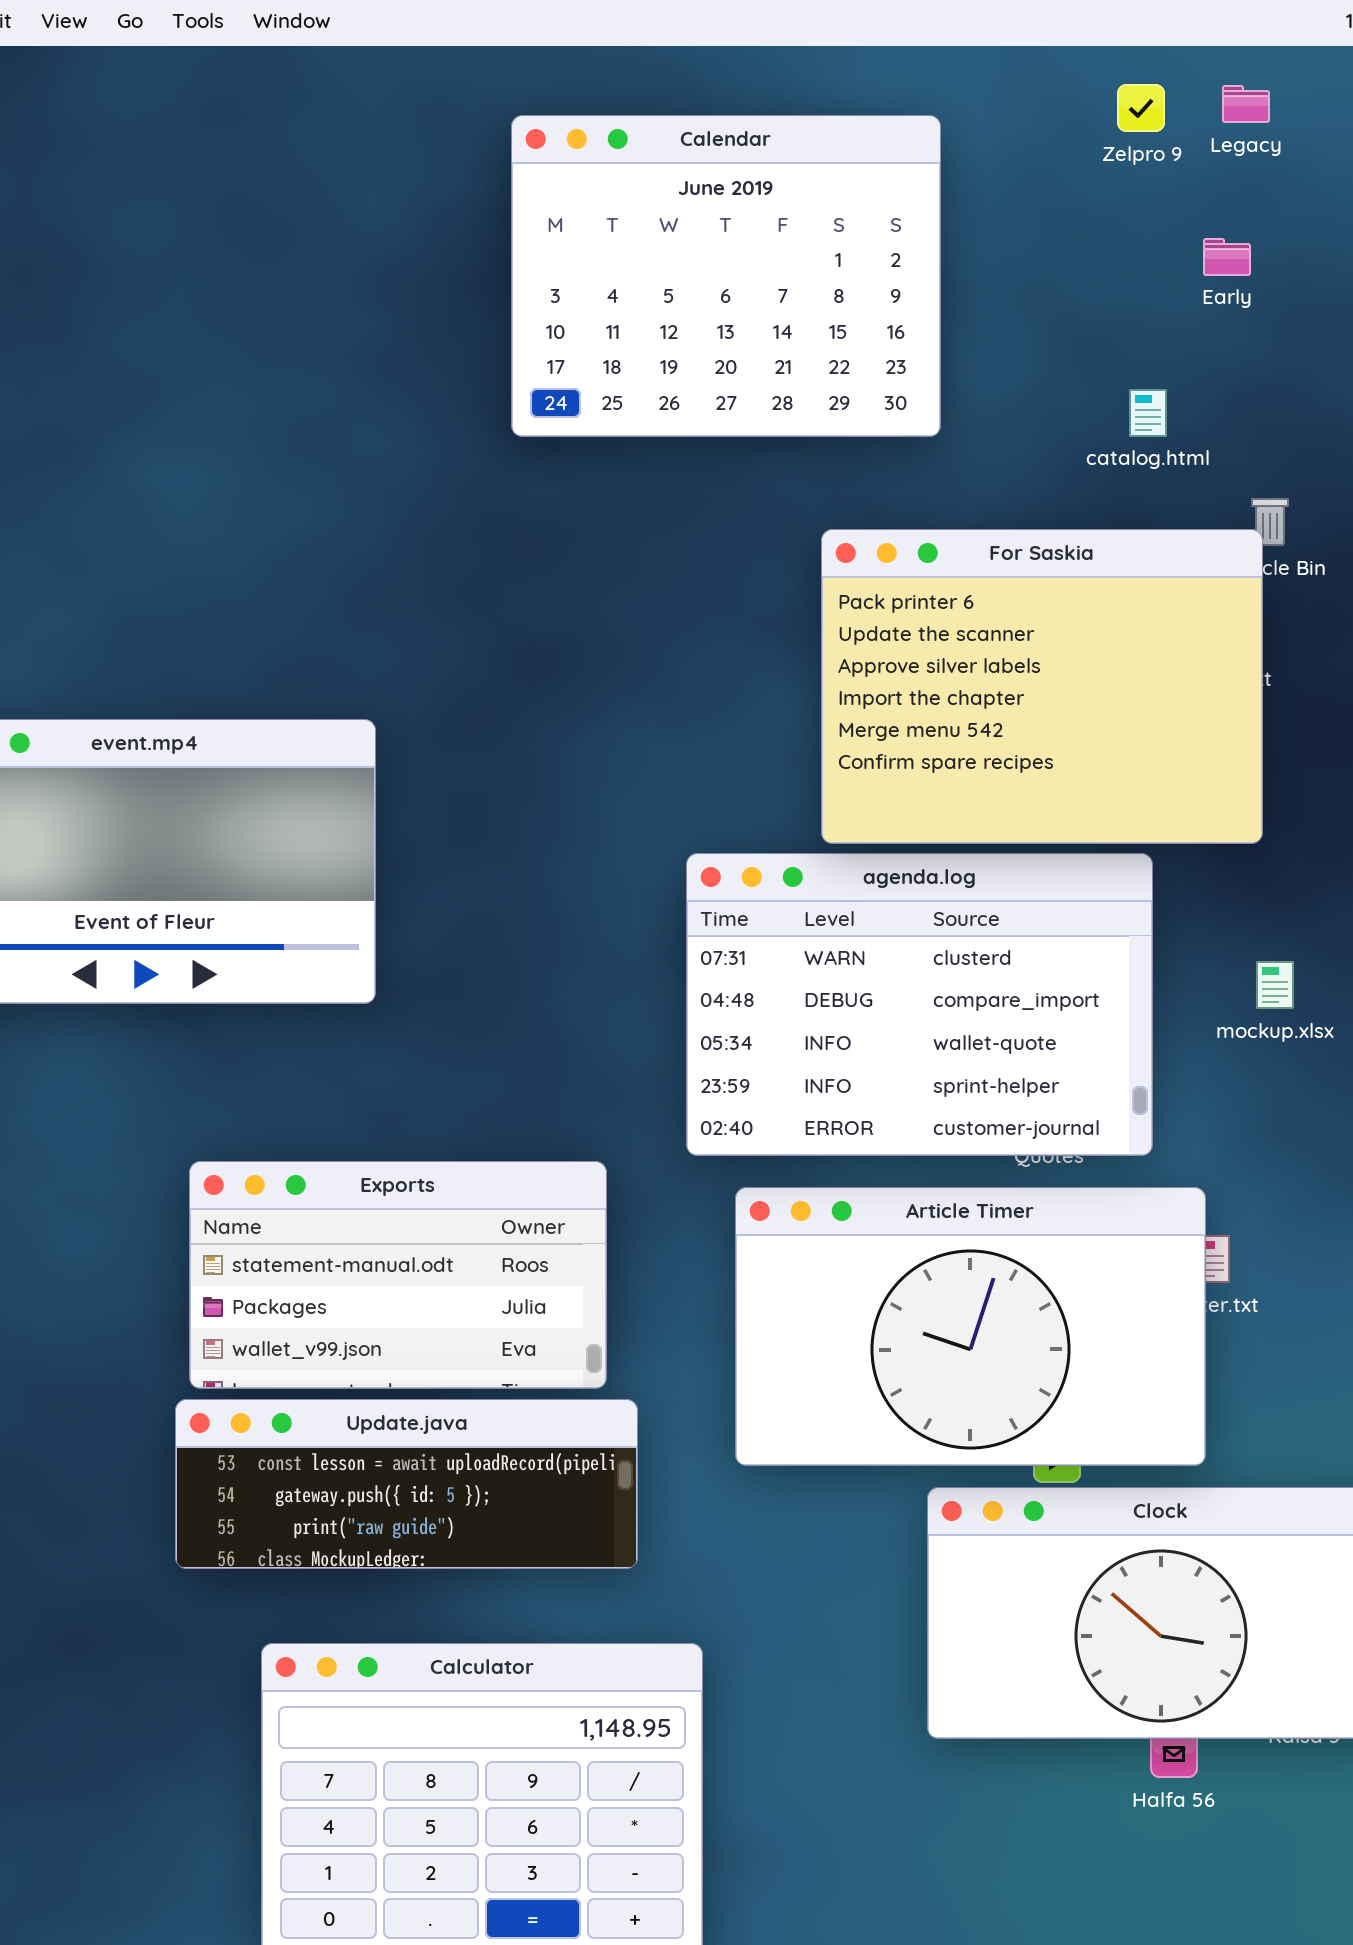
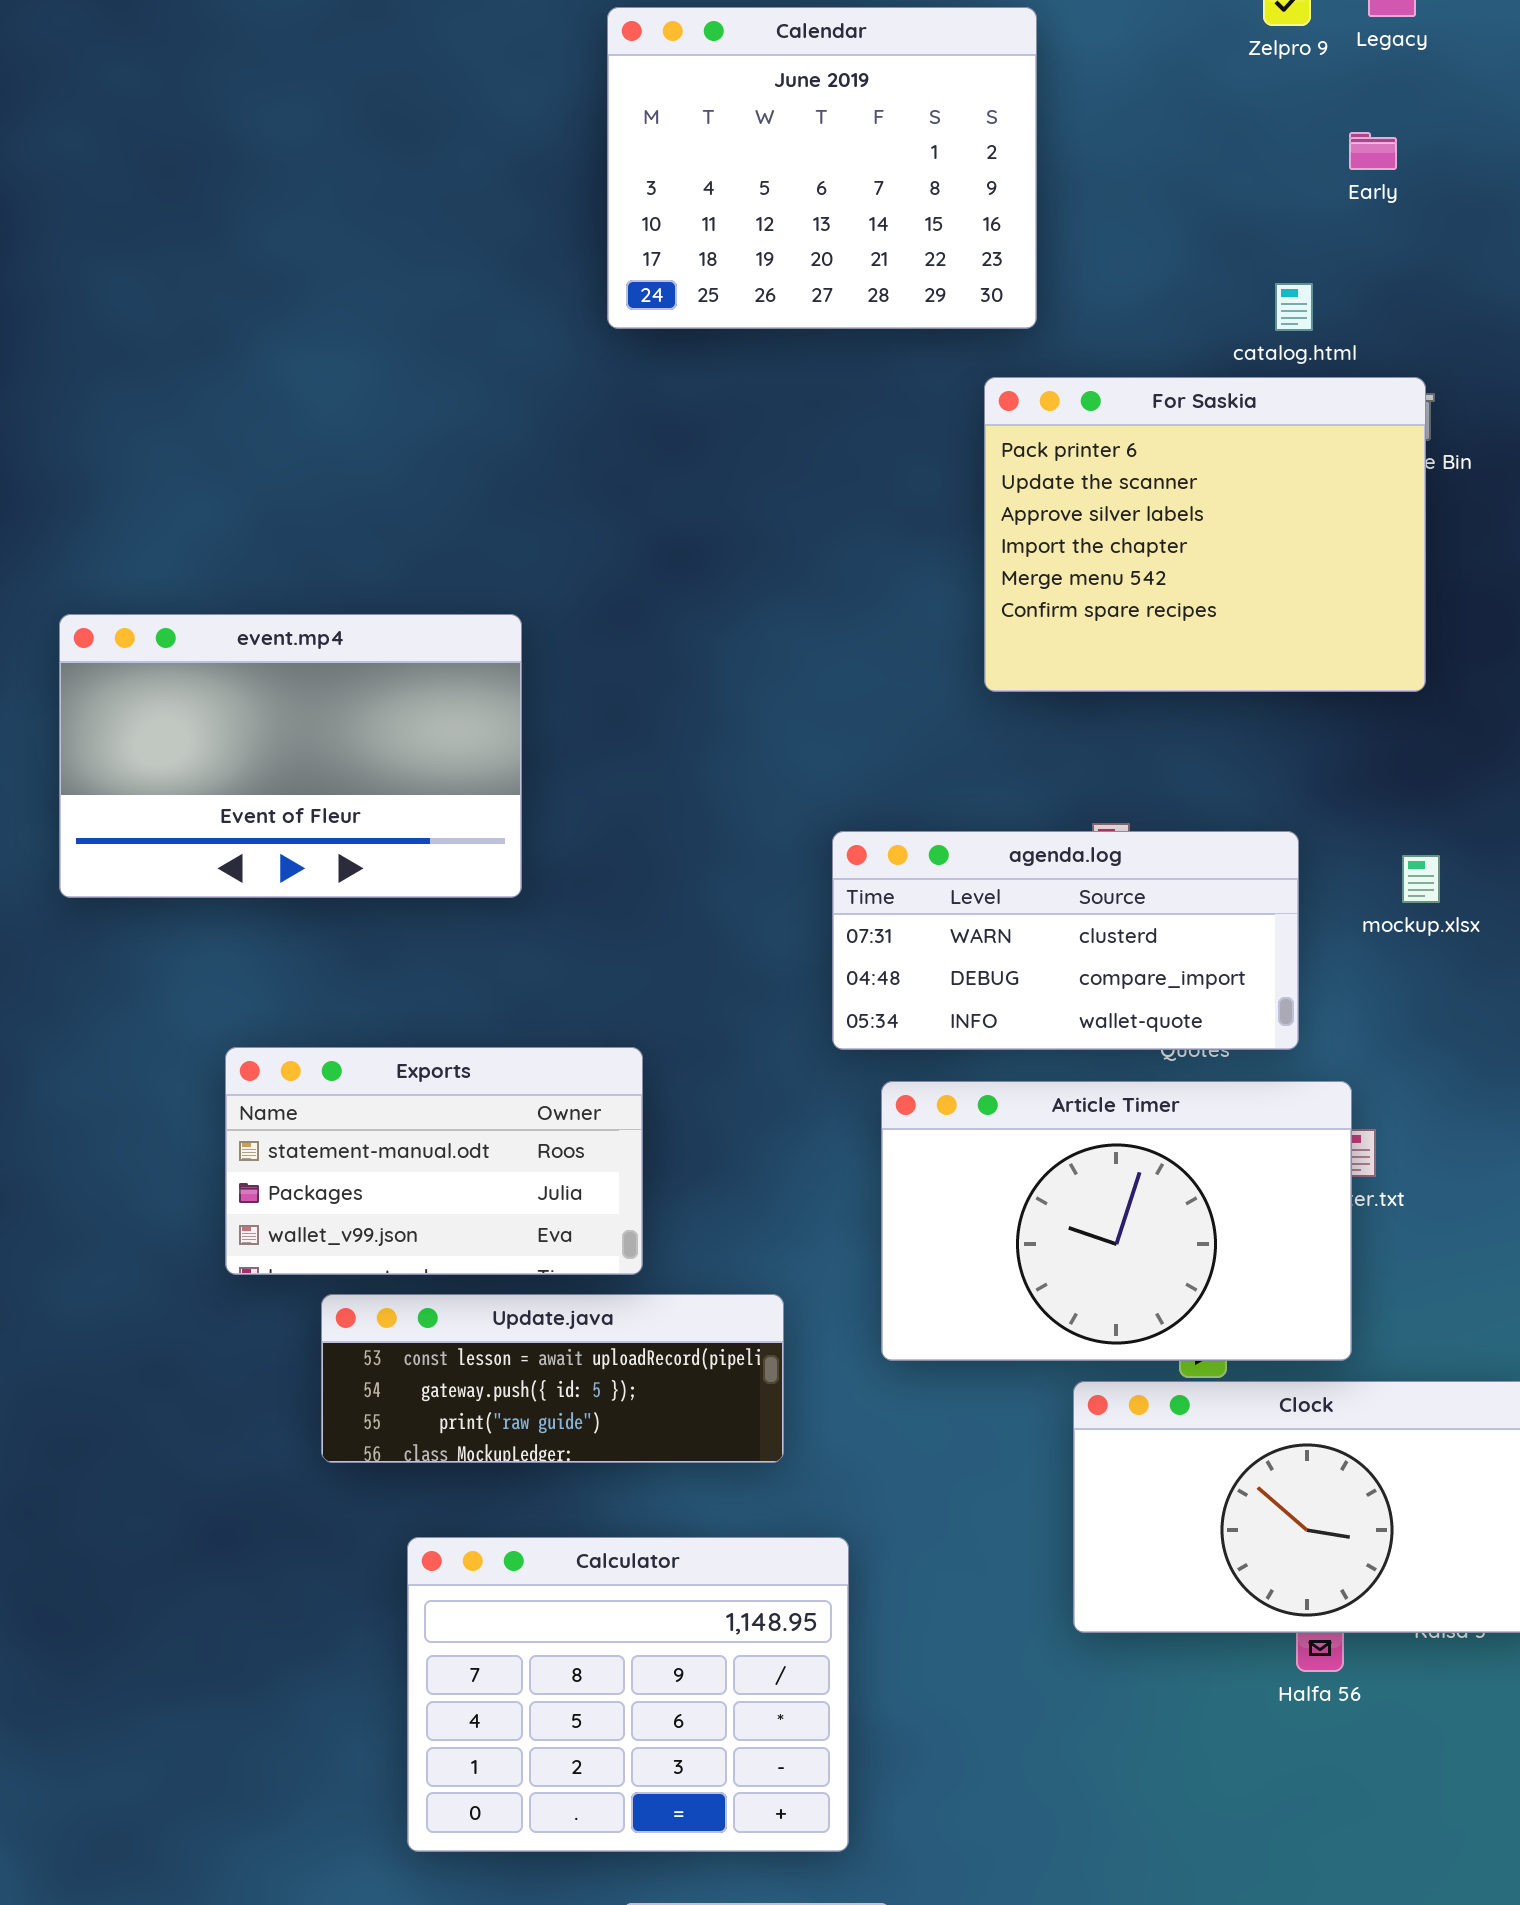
Calendar: [511,115,941,437] -> [607,7,1037,329], moved
For Saskia: [821,529,1263,844] -> [984,377,1426,692], moved
agenda.log: [686,853,1153,1156] -> [832,831,1299,1050], resized
Exports: [189,1161,607,1389] -> [225,1047,643,1275], moved

